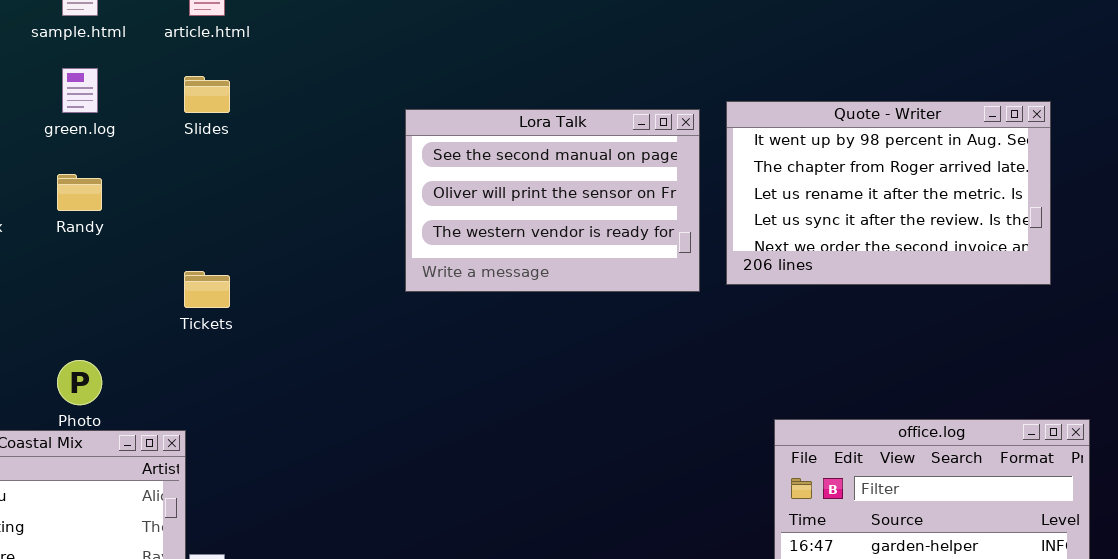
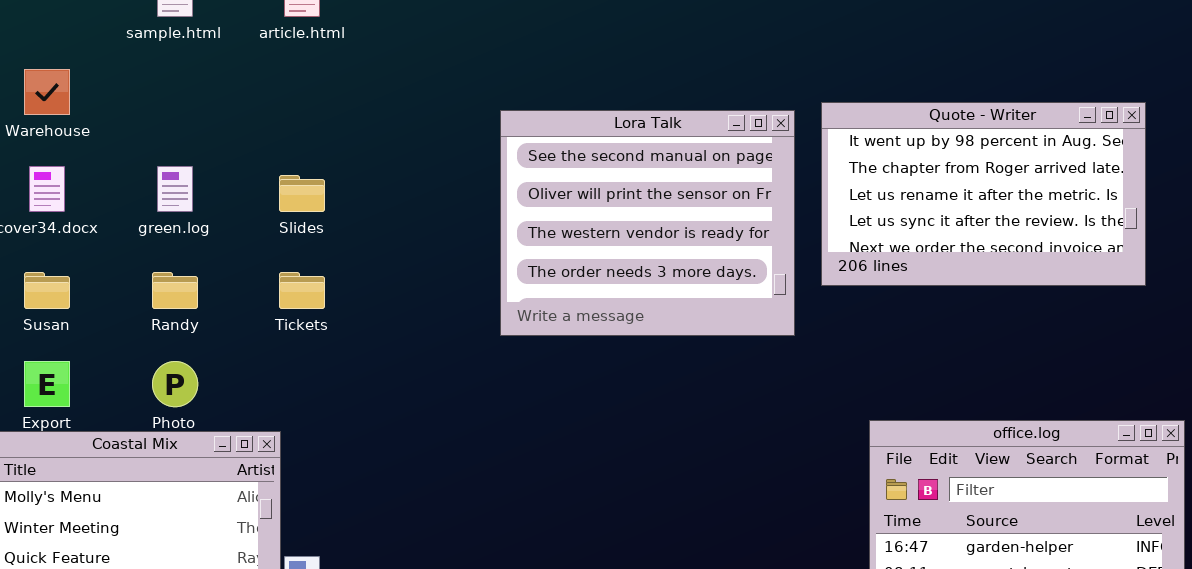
green.log: [62,68,98,113] -> [157,166,193,212], moved
Slides: [184,76,230,113] -> [279,175,325,212], moved
Lora Talk: [405,109,700,292] -> [500,110,795,336], resized
Randy: [57,174,102,211] -> [152,272,198,309], moved

